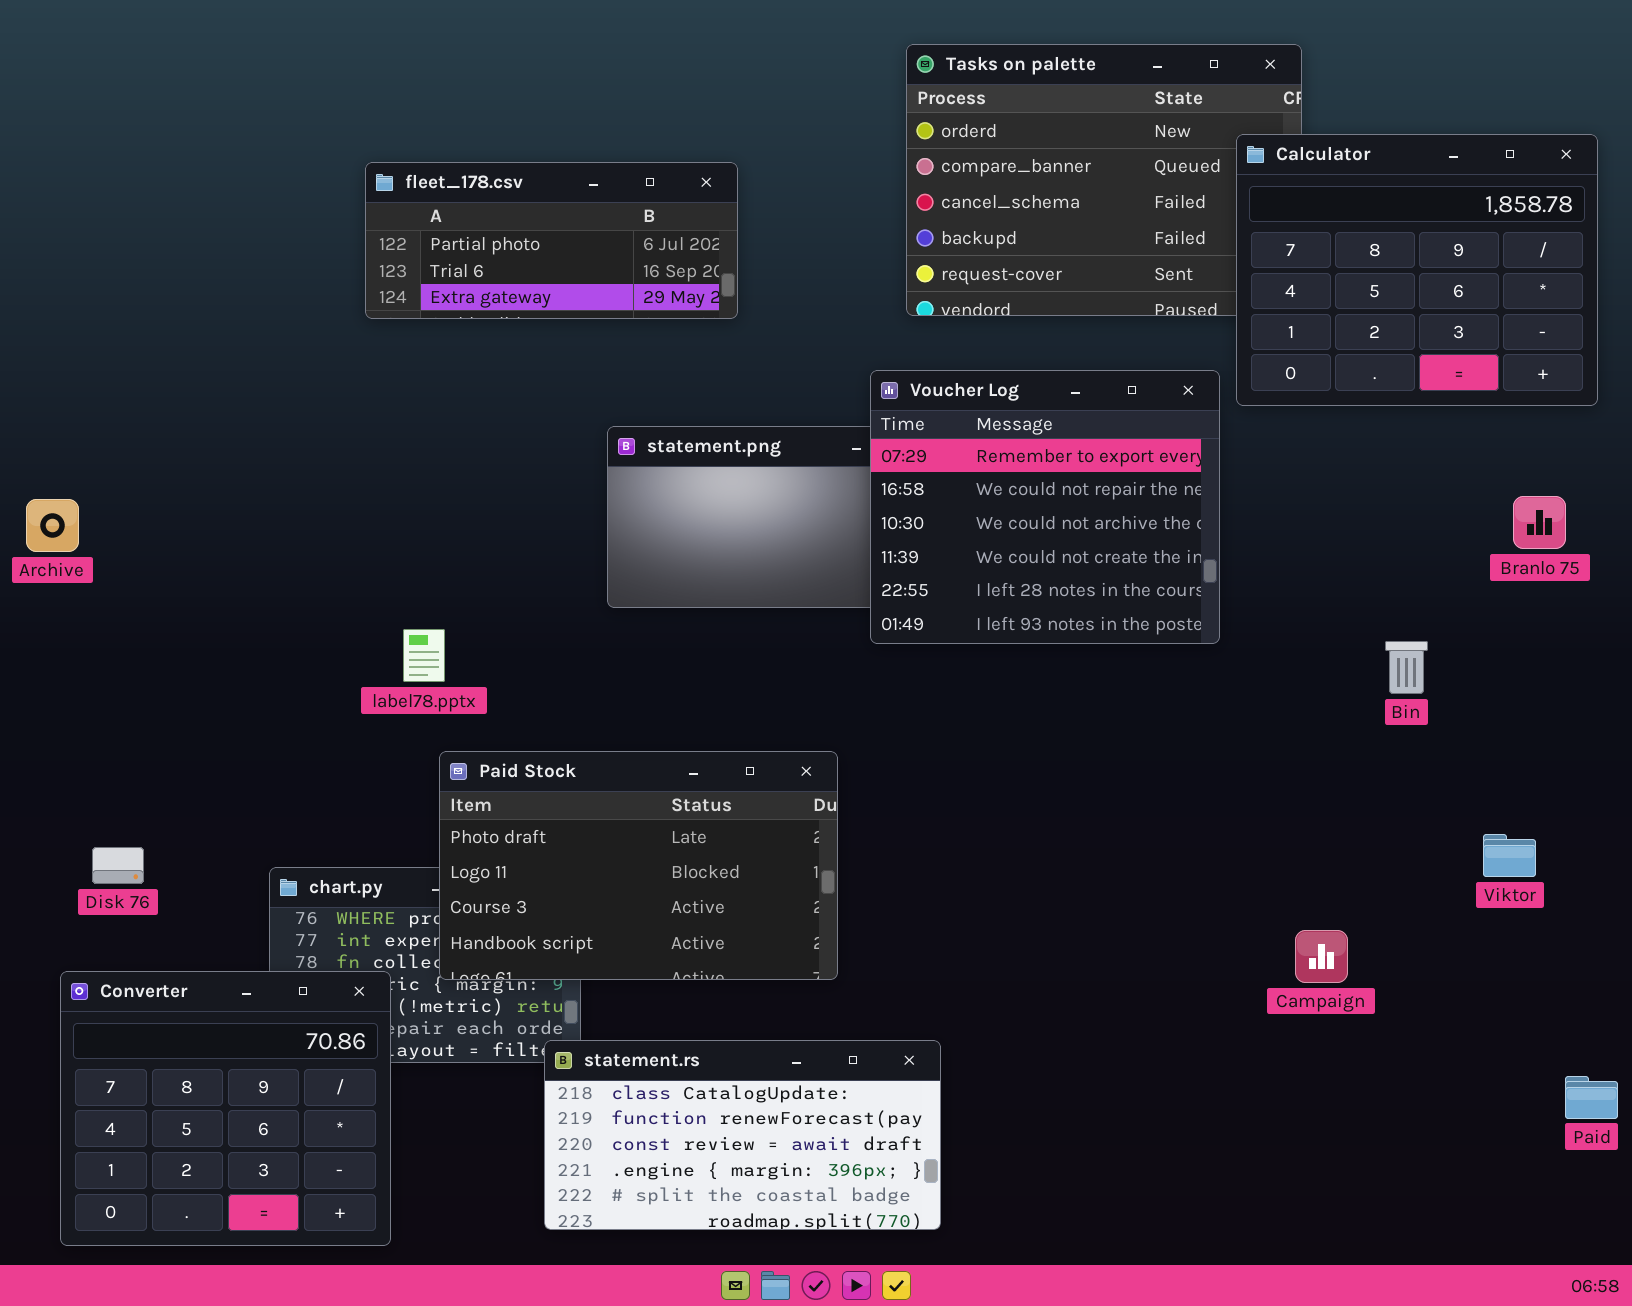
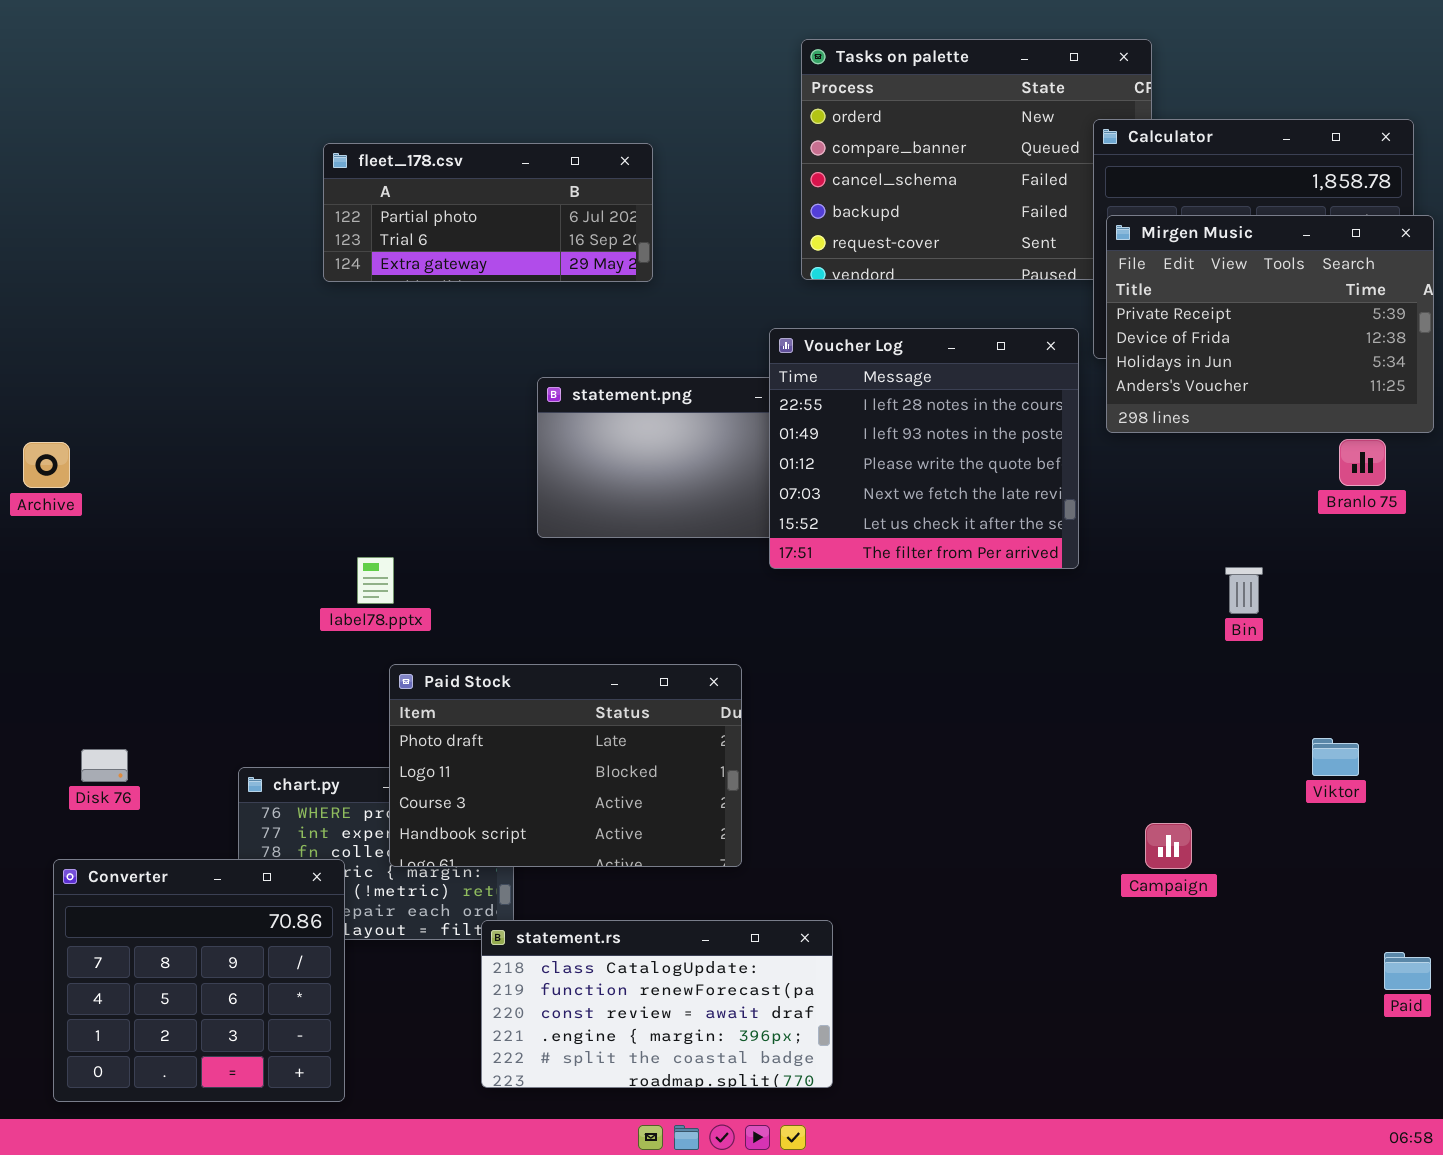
Mirgen Music: none -> [1106,215,1434,433], opened
Voucher Log: [870,370,1220,644] -> [769,328,1079,569], scrolled down 4 rows

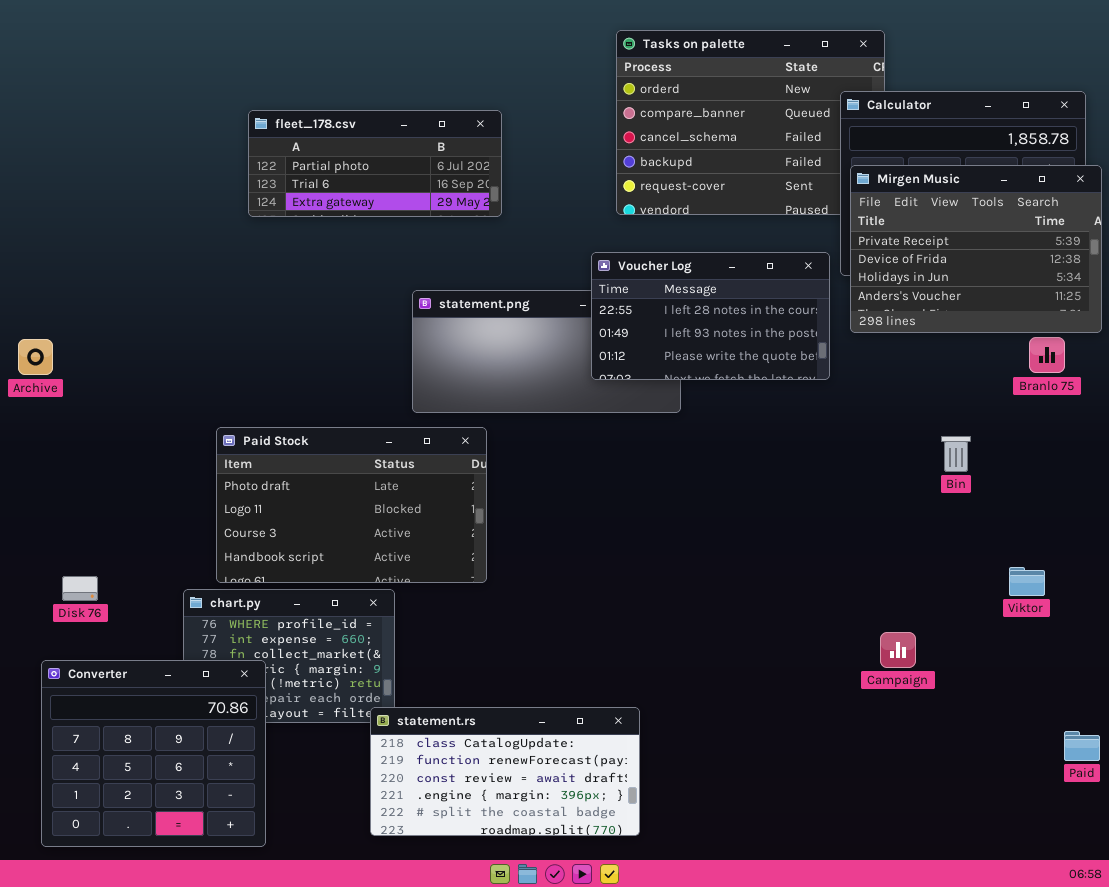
Voucher Log: [769,328,1079,569] -> [591,252,830,380], resized
Paid Stock: [389,664,742,867] -> [216,427,487,583], moved

